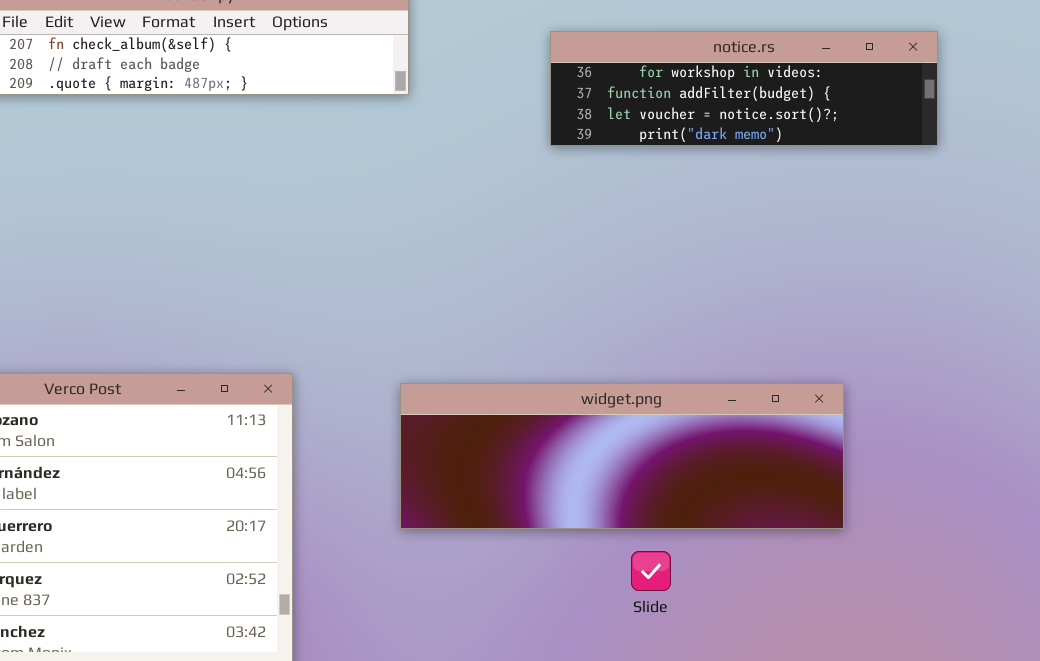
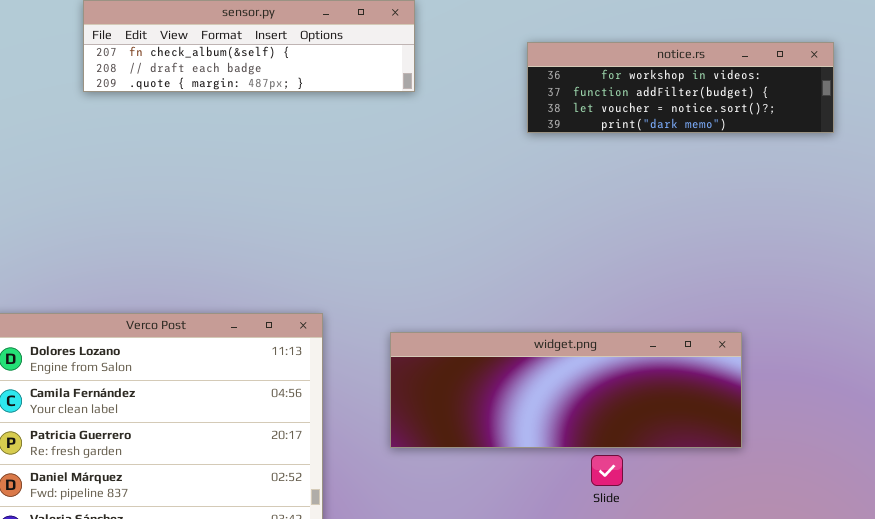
widget.png: [400,383,844,529] -> [390,332,742,448], moved

